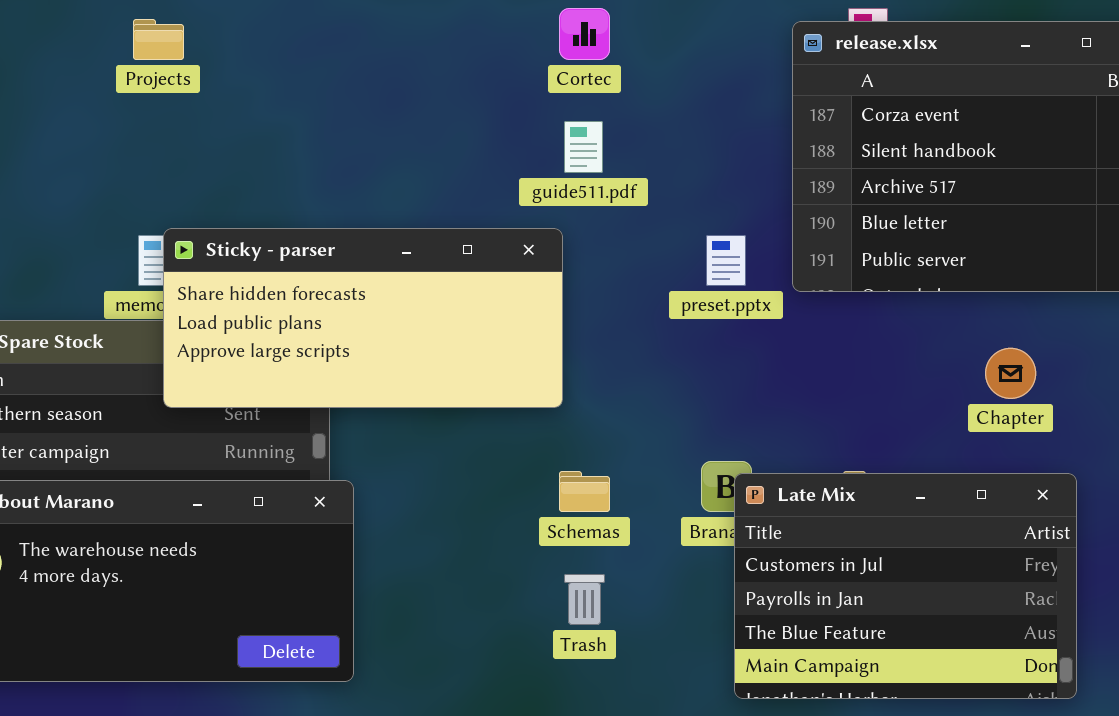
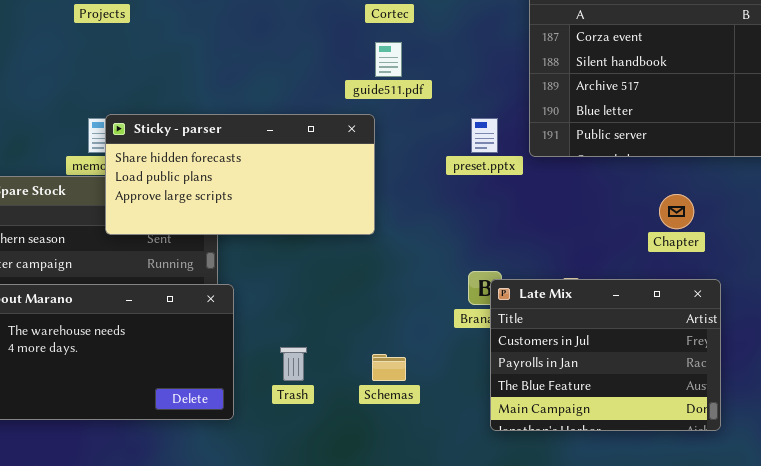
Schemas: [559,471,610,512] -> [372,354,406,381], moved
Trash: [564,574,605,625] -> [280,347,307,381], moved

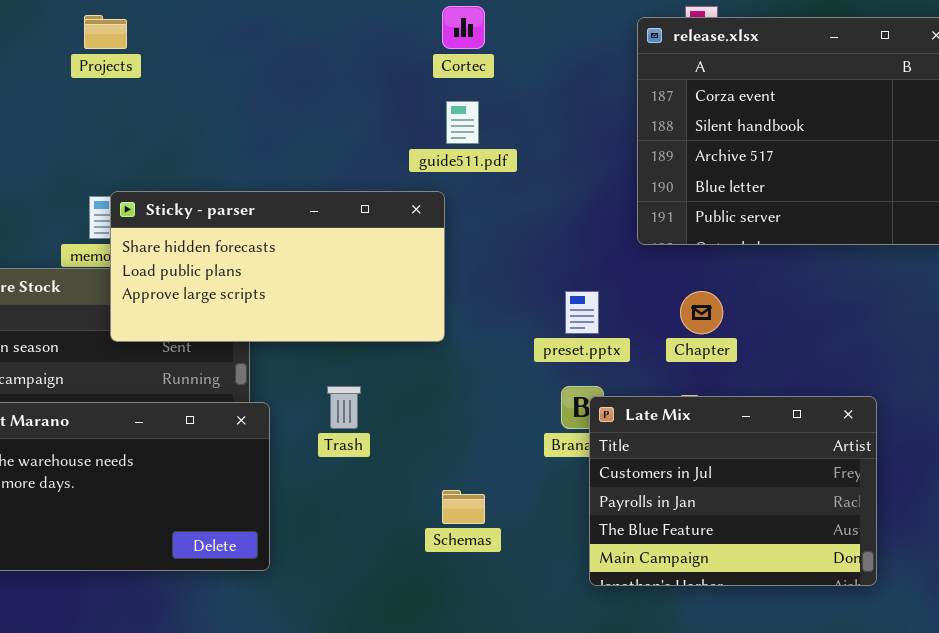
preset.pptx: [471,118,498,153] -> [565,291,599,334], moved
Chapter: [659,194,694,229] -> [680,291,723,334], moved
Trash: [280,347,307,381] -> [327,386,361,429], moved

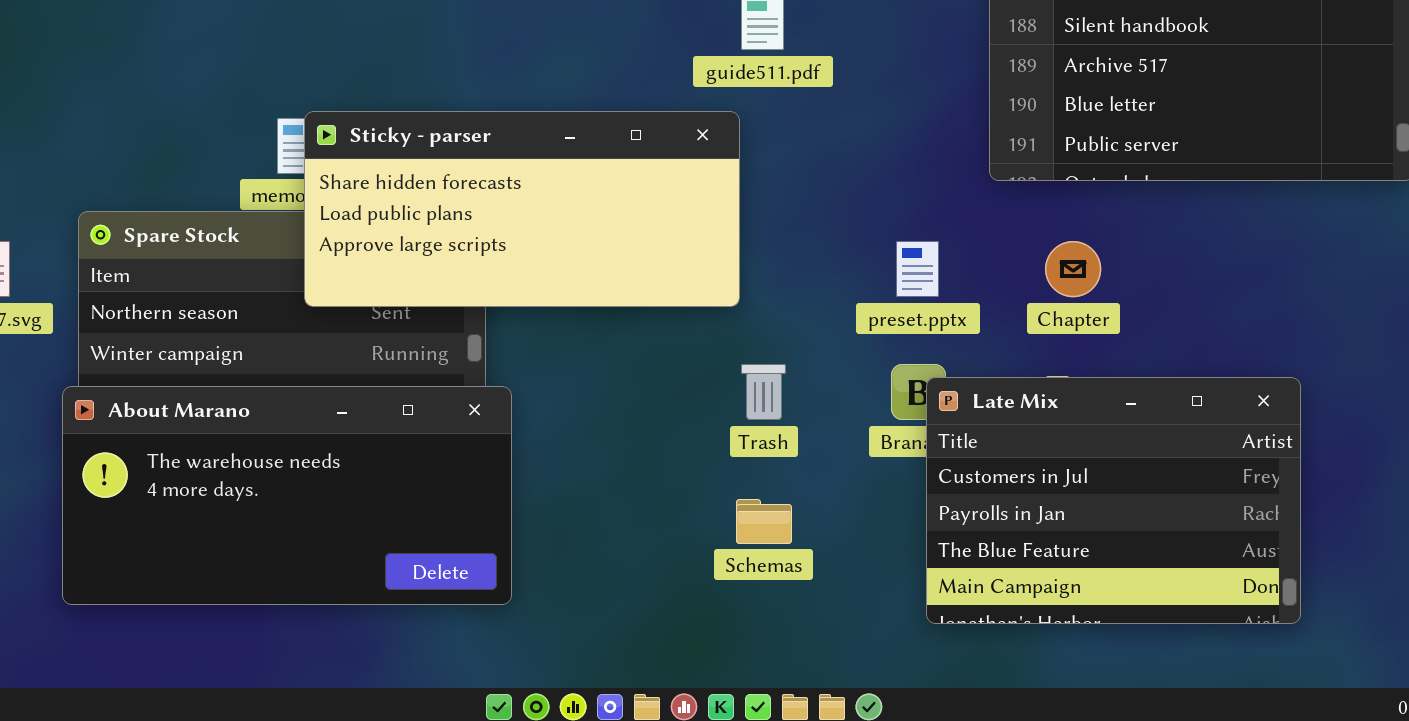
Trash: [327,386,361,429] -> [741,364,786,420], moved

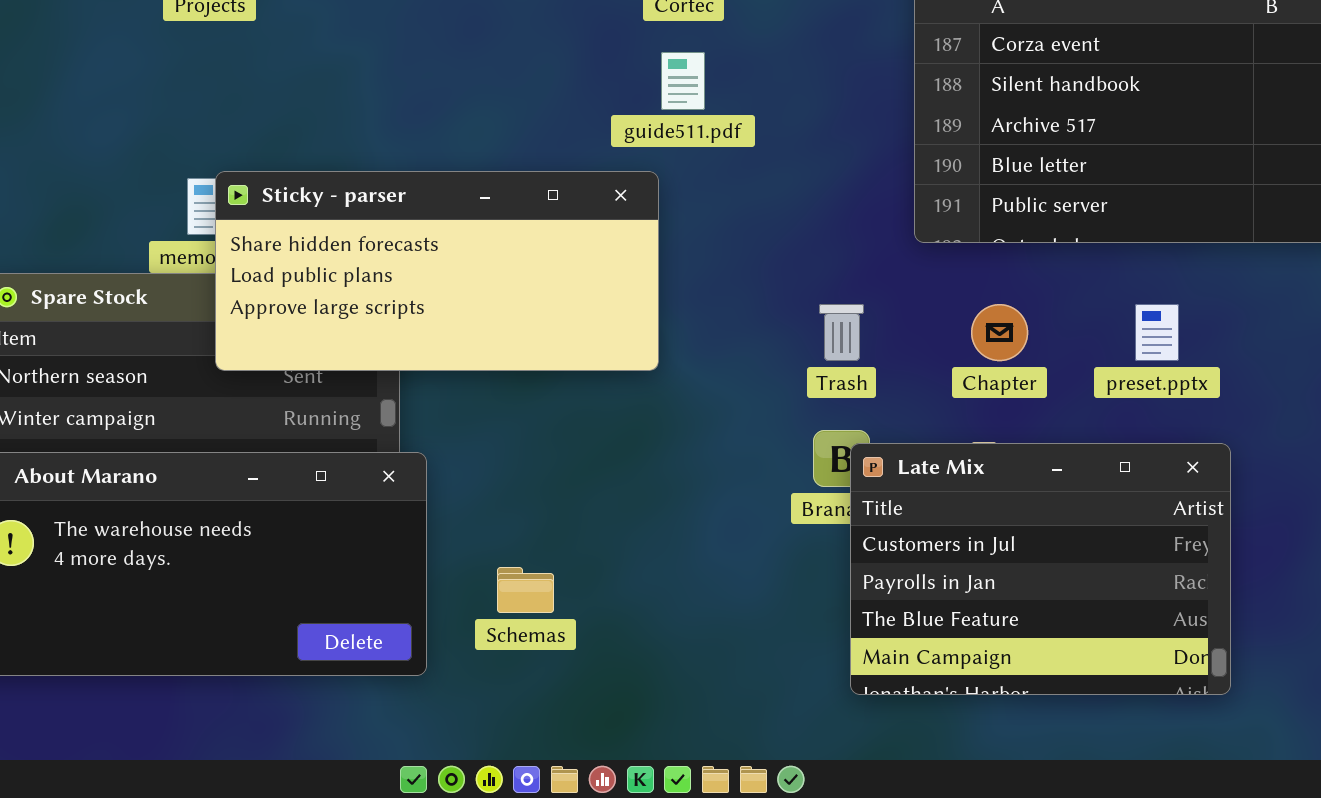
preset.pptx: [896,241,939,297] -> [1135,304,1179,361], moved
Trash: [741,364,786,420] -> [819,304,864,361], moved
Schemas: [736,499,792,544] -> [497,567,554,613], moved

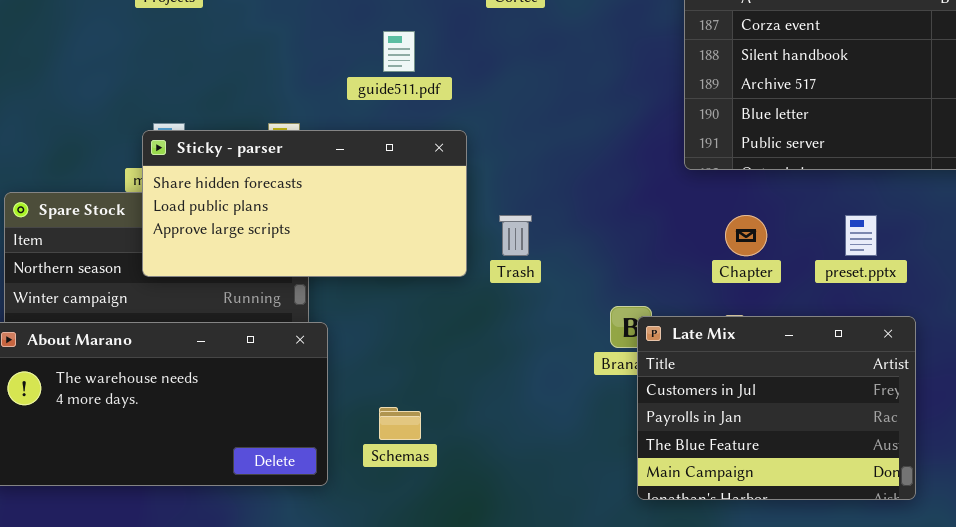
guide511.pdf: [661,52,705,110] -> [383,31,415,72], moved
Sticky - parser: [215,171,659,371] -> [142,130,467,277], moved
Trash: [819,304,864,361] -> [499,215,532,256], moved

